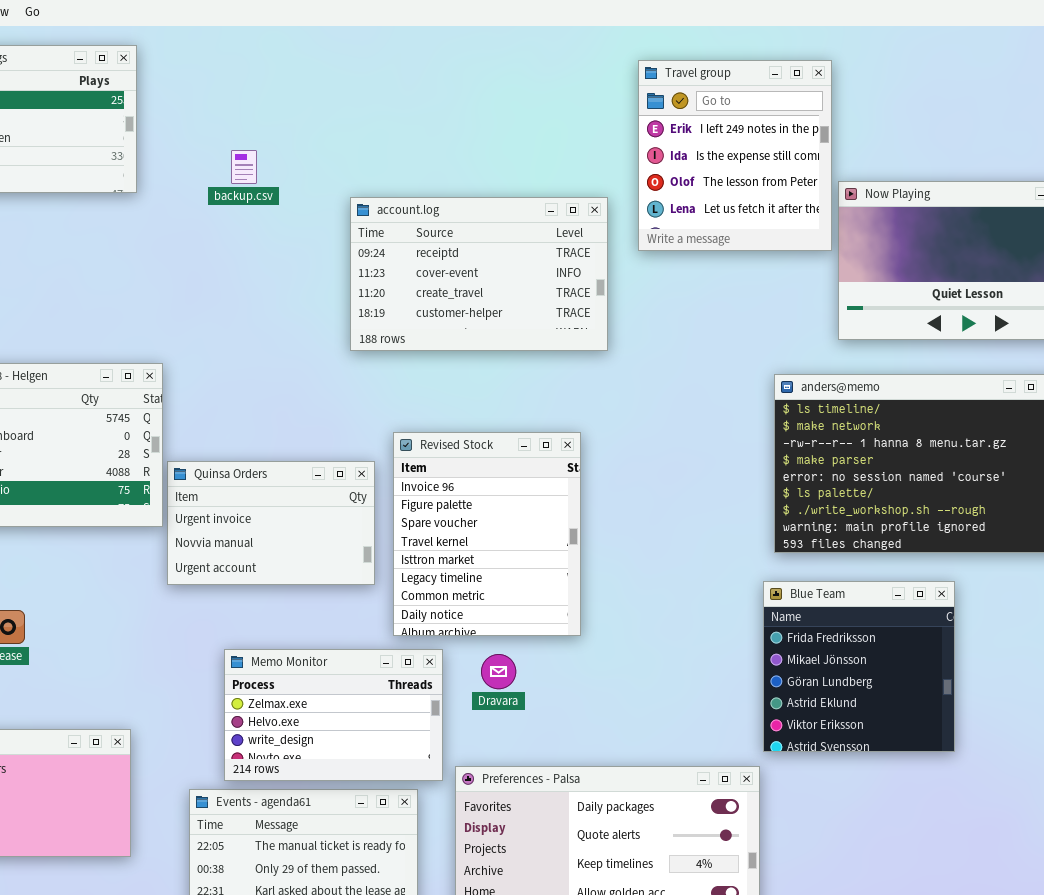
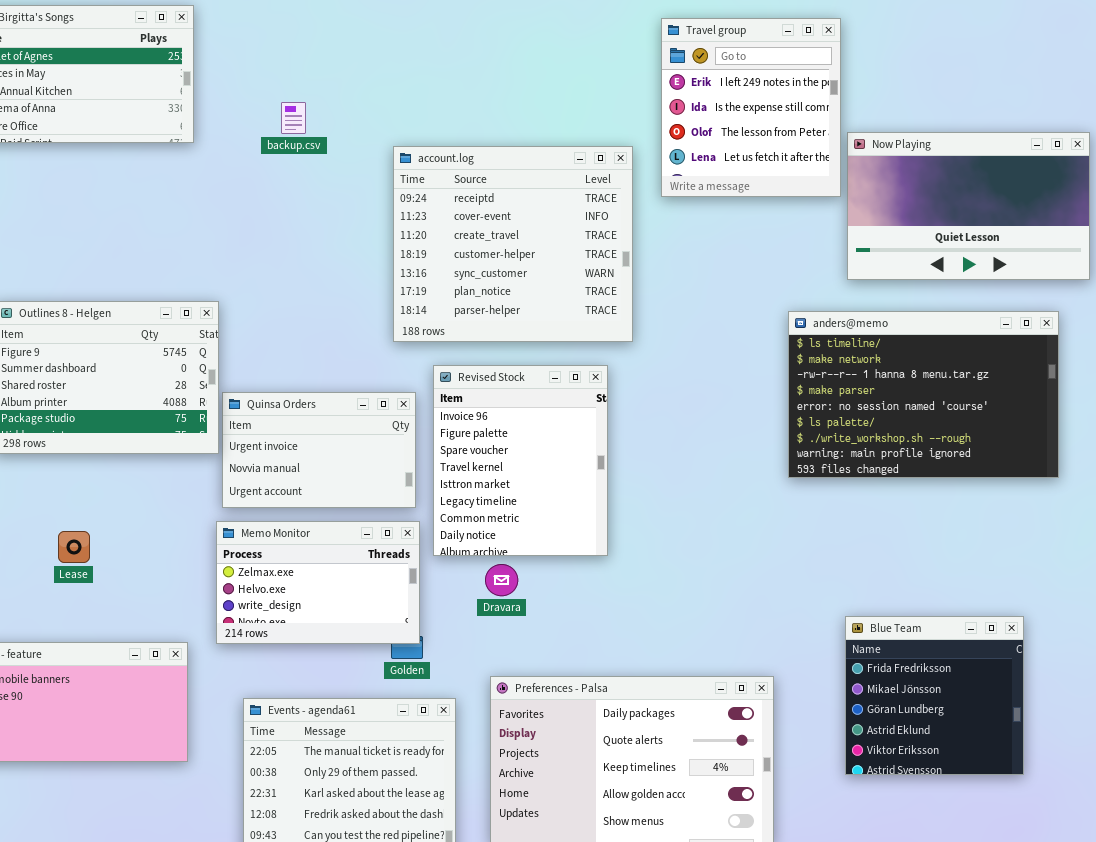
account.log: [350,197,608,351] -> [393,146,633,342], resized
Blue Team: [763,581,955,752] -> [845,616,1024,775], moved
Memo Monitor: [224,649,443,781] -> [216,521,420,644], moved
Dravara: [481,654,516,689] -> [485,564,518,596], moved

